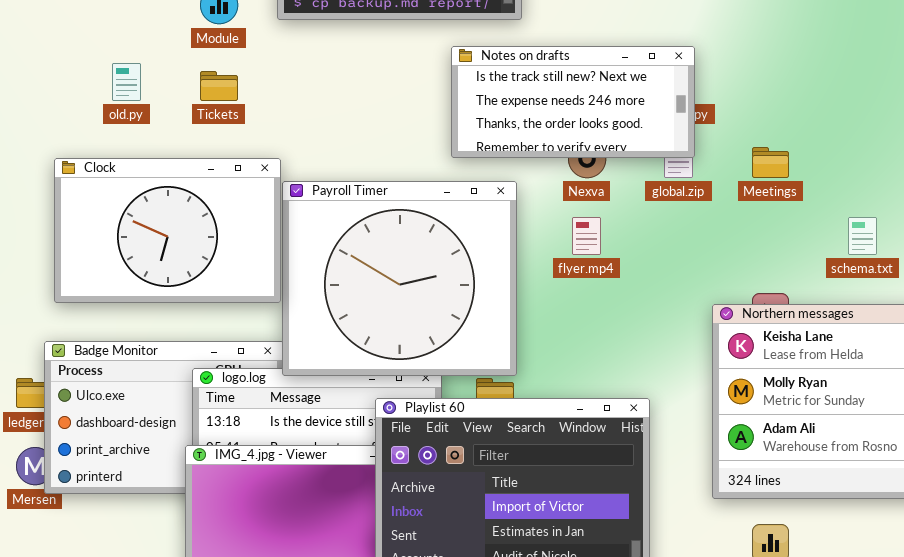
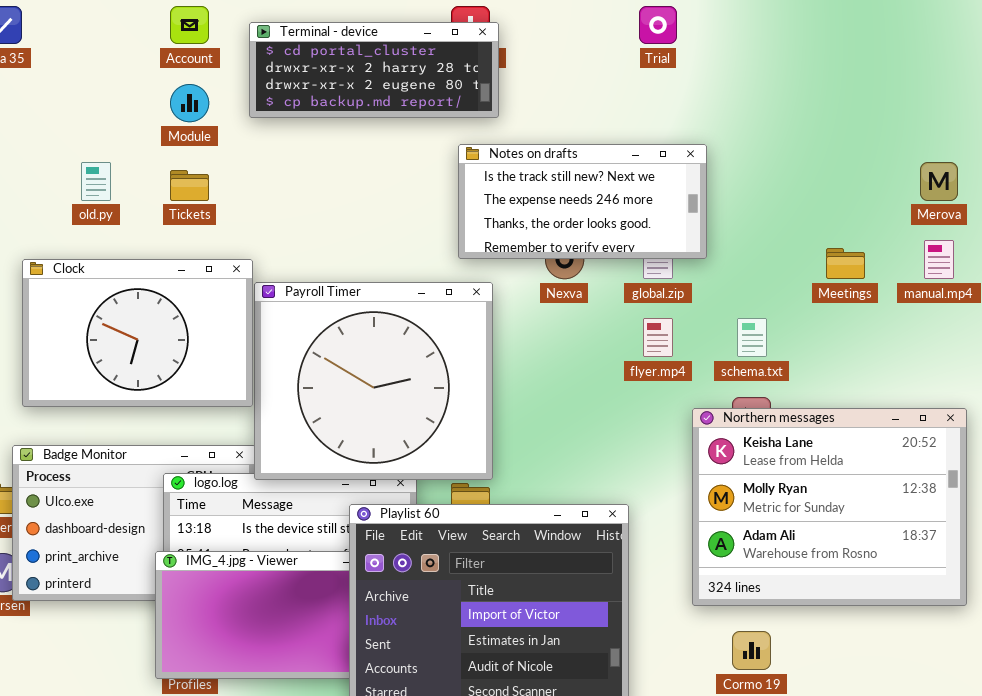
Notes on drafts: [451,46,695,158] -> [458,144,707,259], moved
Meetings: [752,147,789,178] -> [826,248,865,279], moved
flyer.mp4: [572,217,601,255] -> [643,318,673,357], moved
schema.txt: [848,217,877,255] -> [737,318,767,357], moved

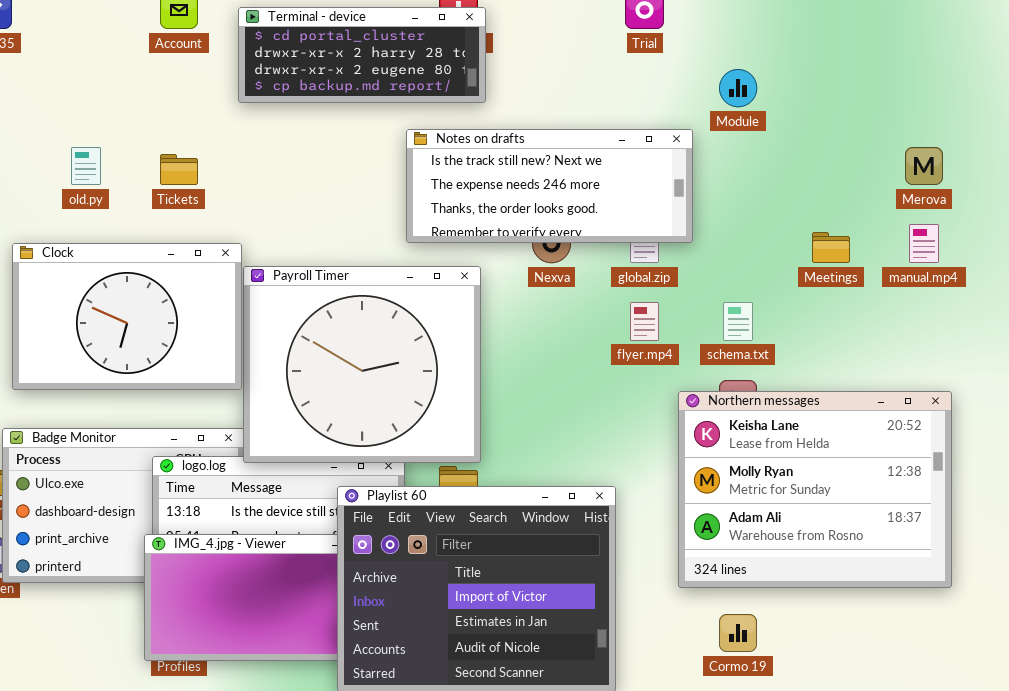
Module: [170,84,209,122] -> [719,69,757,107], moved
Notes on drafts: [458,144,707,259] -> [406,129,693,243], resized

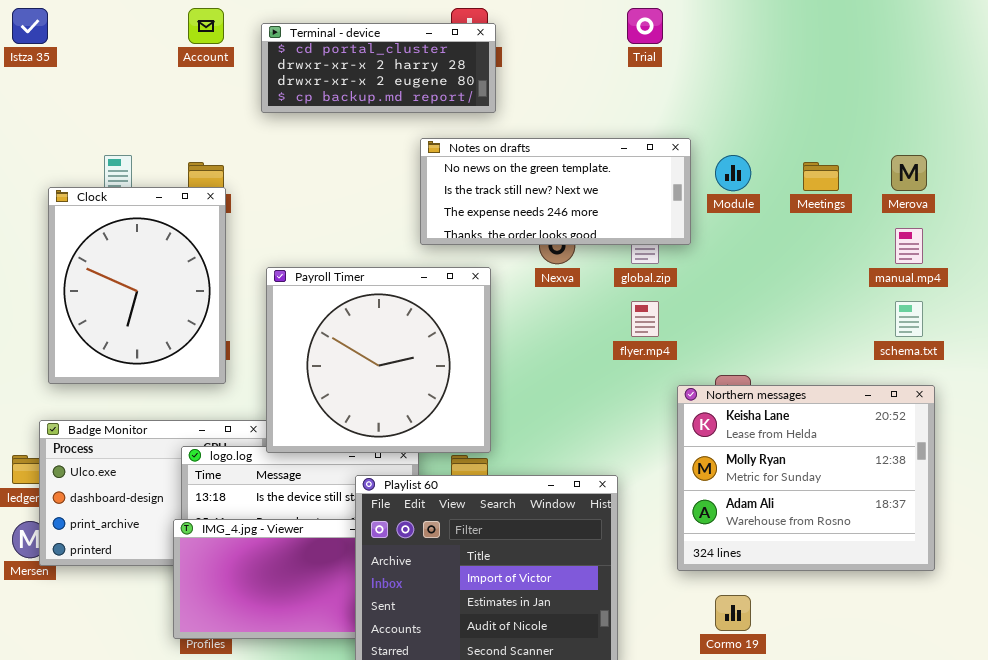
Module: [719,69,757,107] -> [715,155,751,191], moved
Notes on drafts: [406,129,693,243] -> [420,138,691,245], scrolled up 1 row
Meetings: [812,232,850,263] -> [803,162,839,191], moved
Clock: [12,243,242,390] -> [48,187,226,384], resized
schema.txt: [723,302,753,341] -> [895,301,923,337], moved

